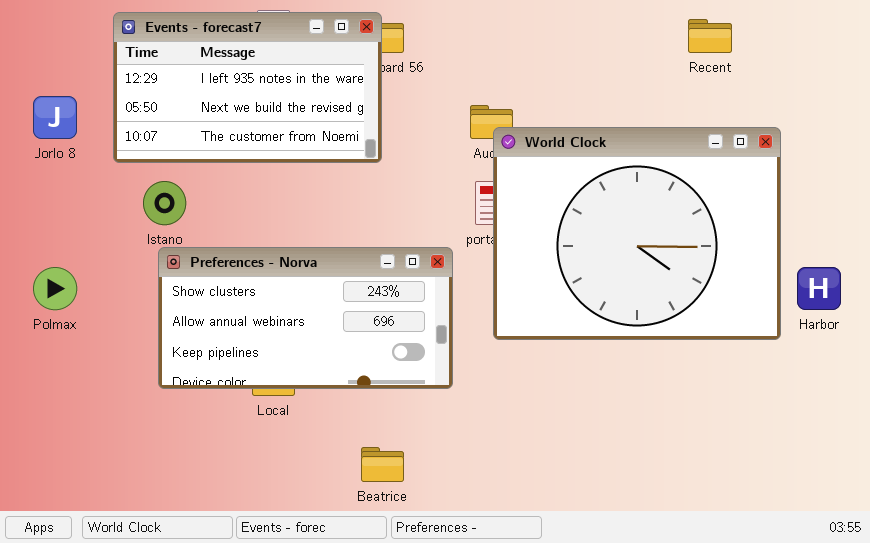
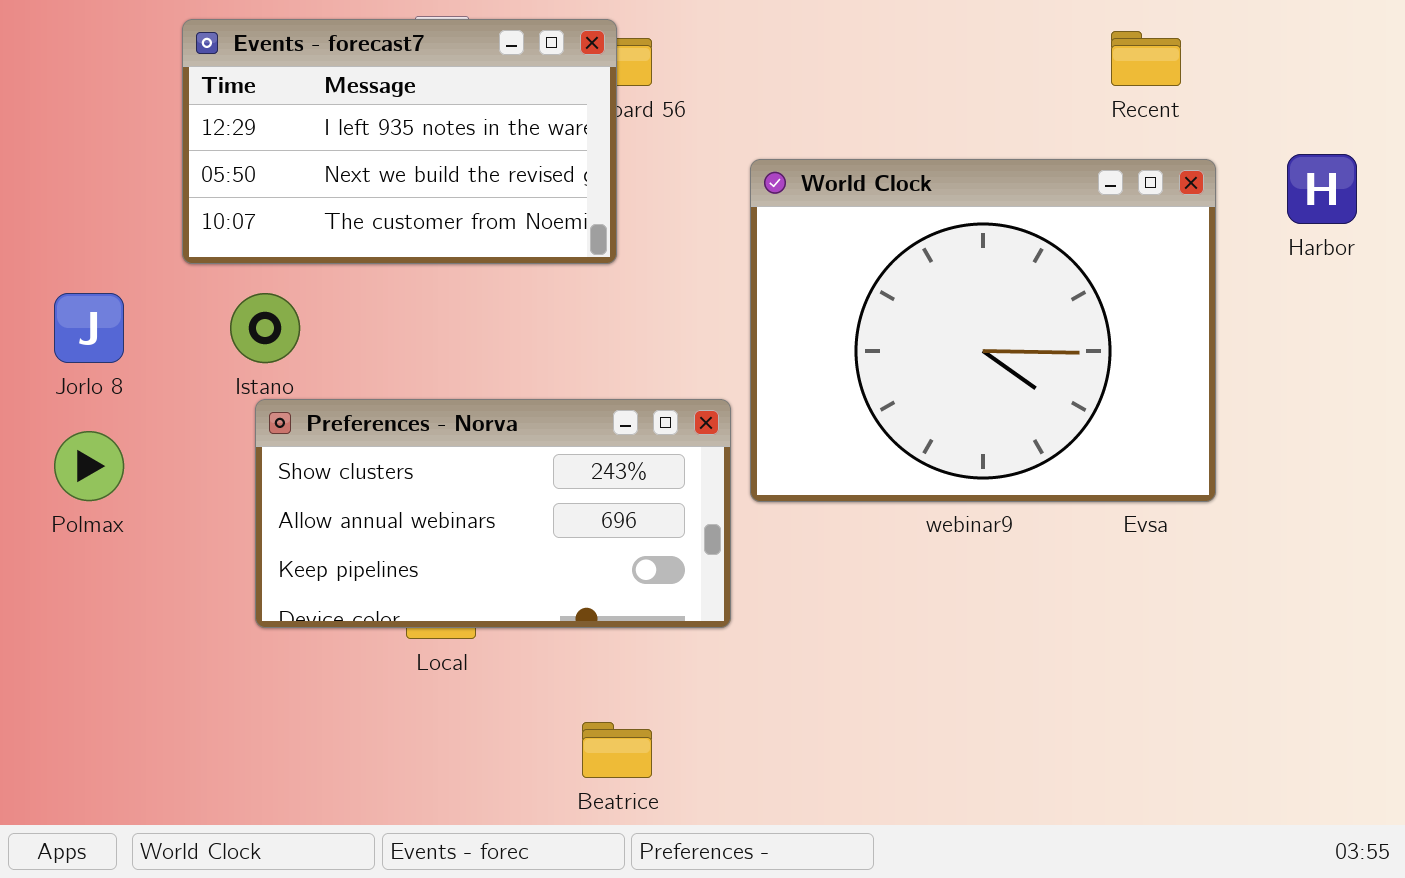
Jorlo 8: [33,96,77,139] -> [54,293,124,363], moved
World Clock: [493,127,781,340] -> [750,159,1216,502], moved
Harbor: [797,267,841,310] -> [1287,154,1357,224], moved

